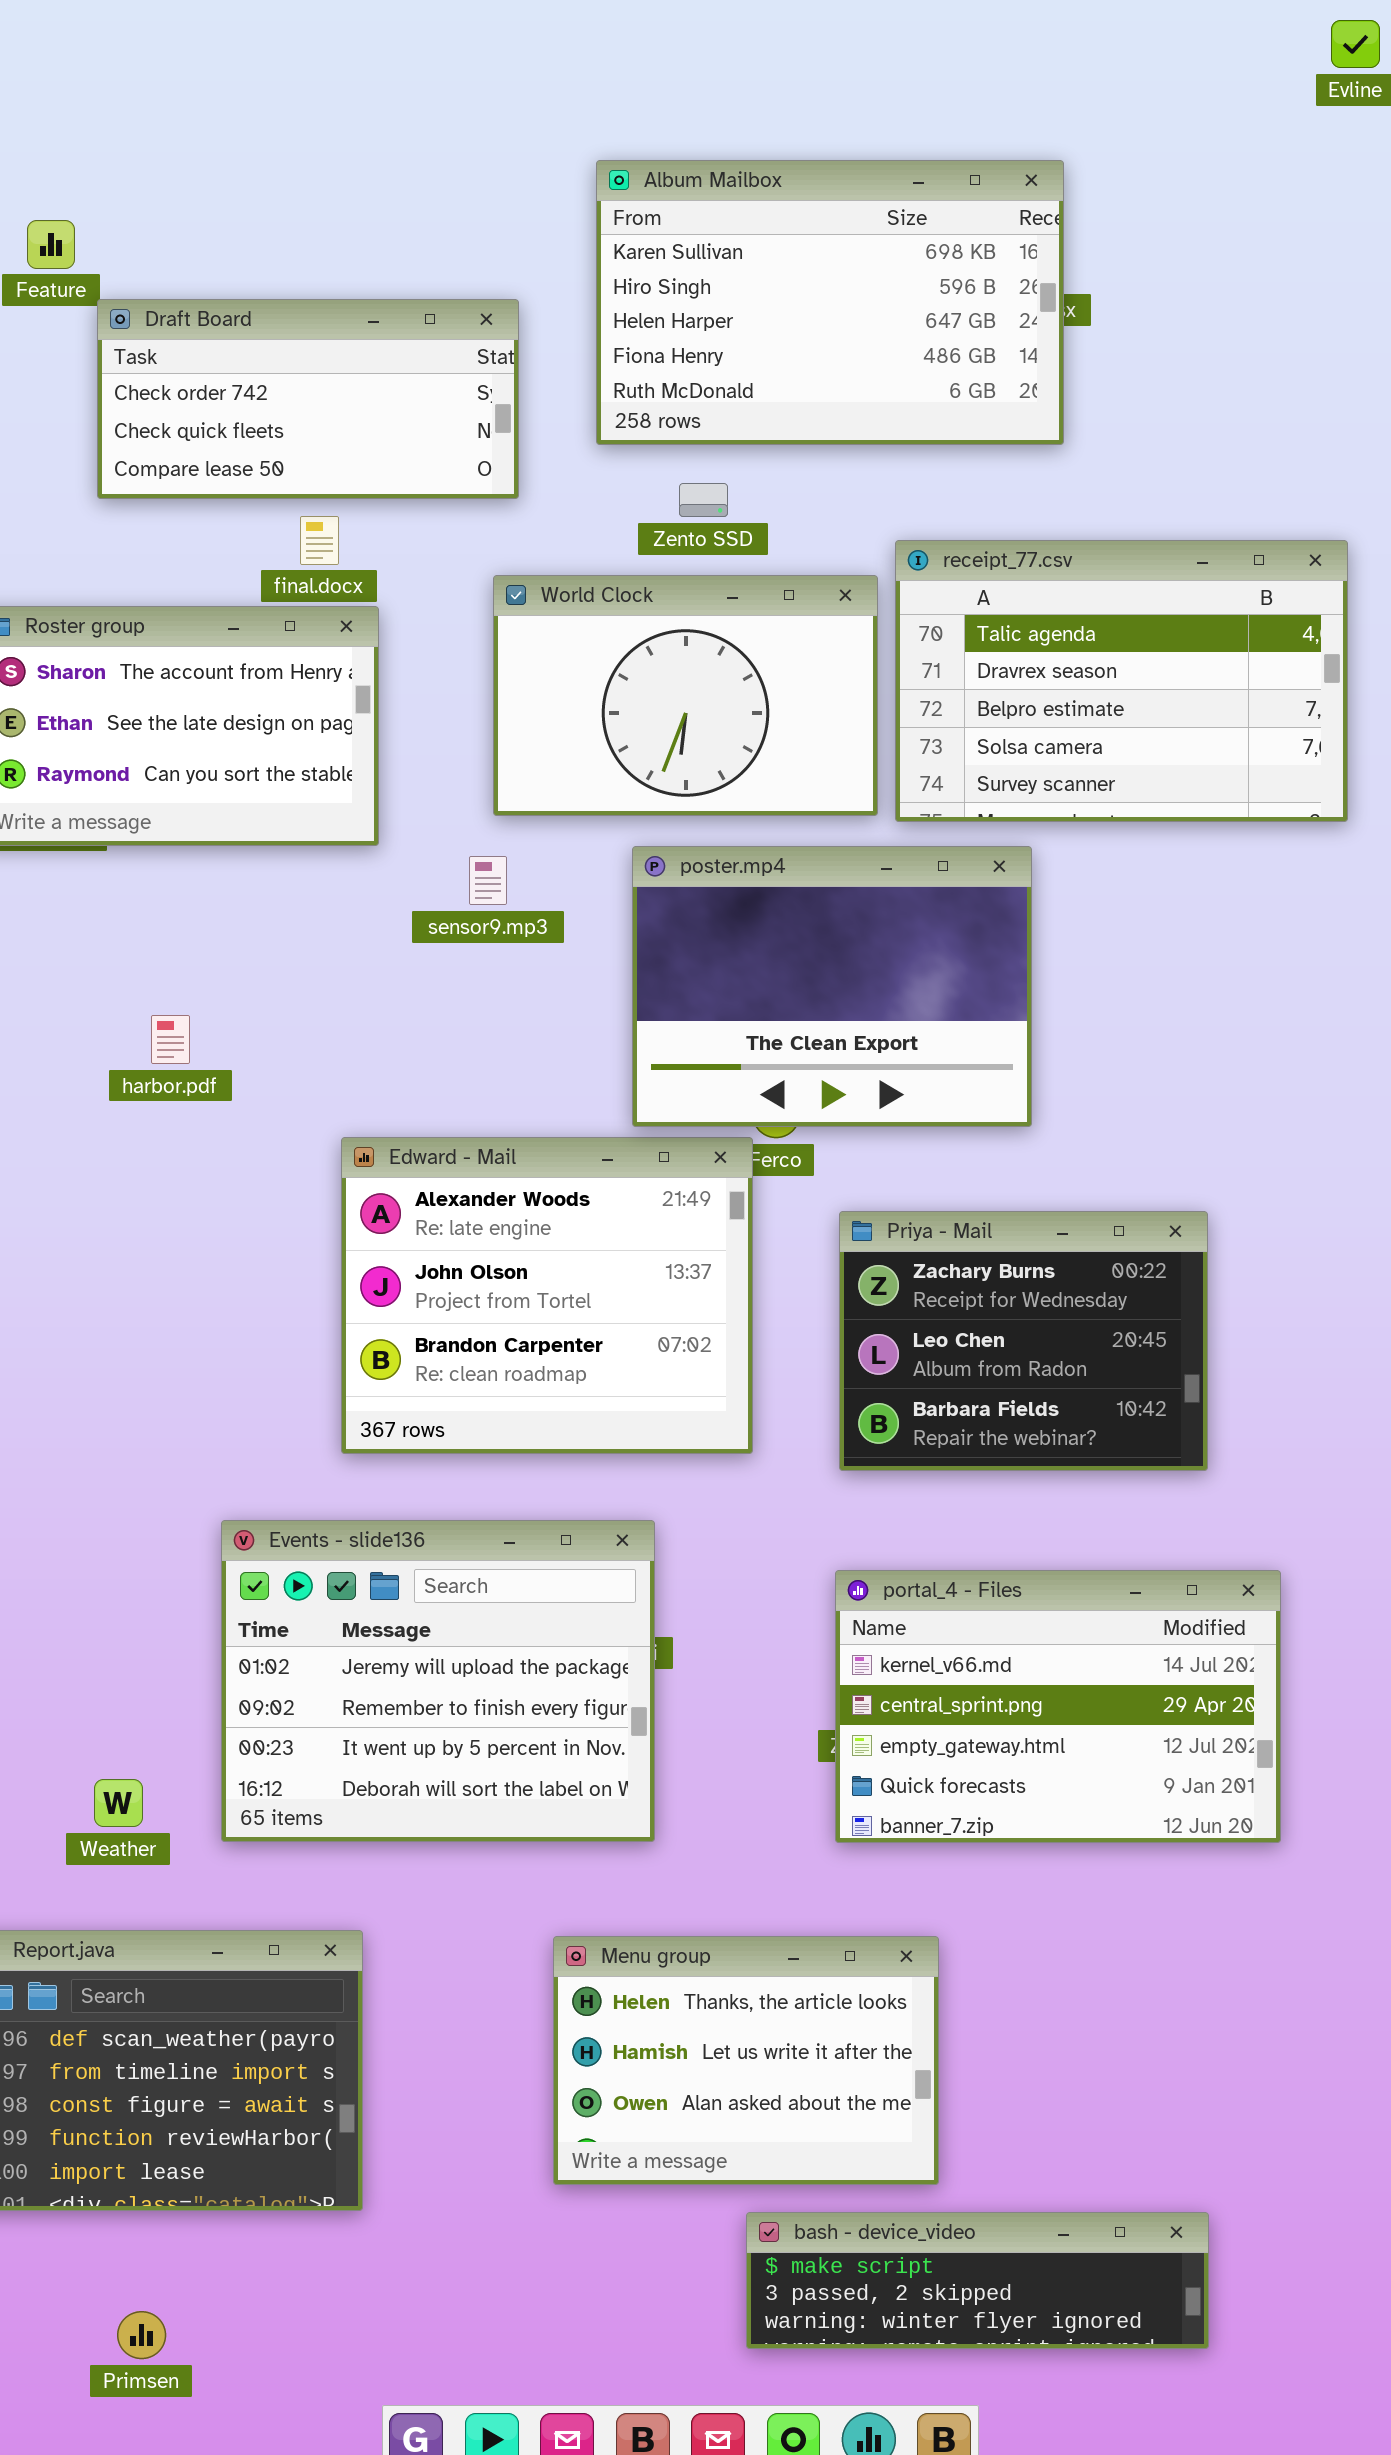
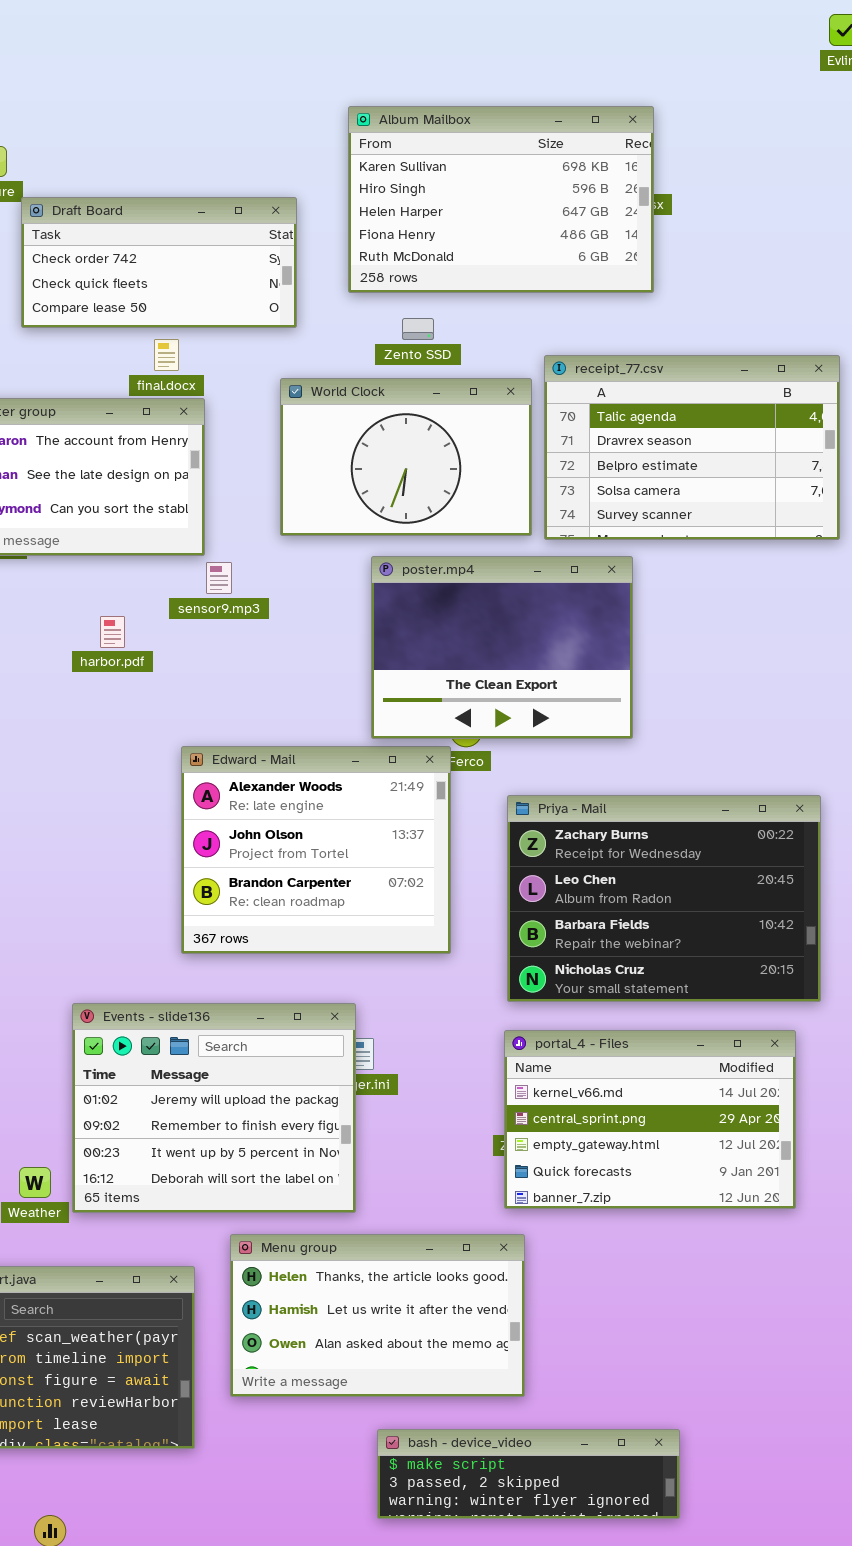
sensor9.mp3: [469,856,507,905] -> [206,562,232,594], moved
harbor.pdf: [151,1015,190,1064] -> [100,616,125,648], moved
Priya - Mail: [839,1211,1208,1471] -> [507,795,821,1002], resized
Events - slide136: [221,1520,655,1842] -> [72,1003,356,1213], moved
Menu group: [553,1936,939,2185] -> [230,1234,525,1397], moved, resized
bash - device_video: [746,2212,1209,2349] -> [377,1429,680,1519], moved

